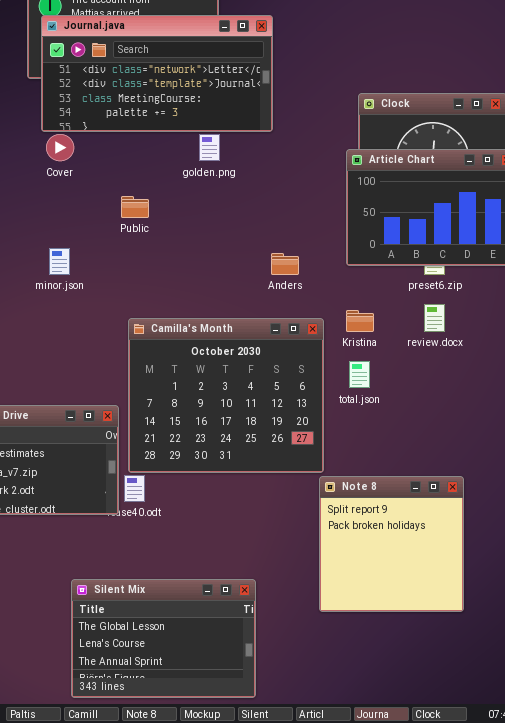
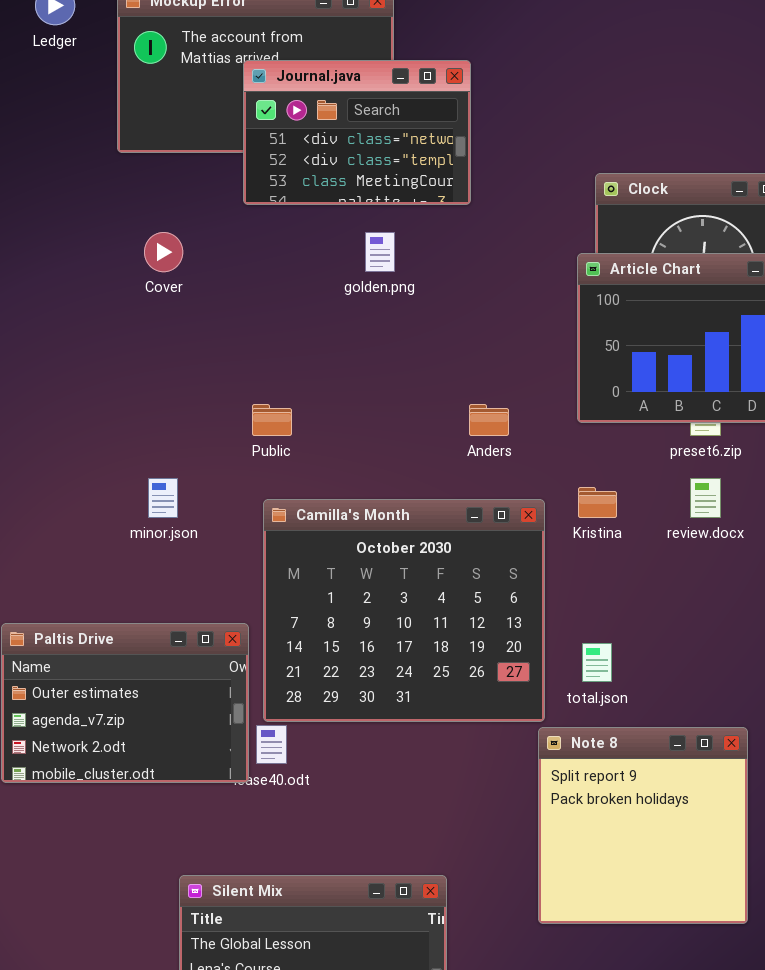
Journal.java: [41,15,273,132] -> [243,60,471,205], resized
Public: [121,196,149,218] -> [252,404,292,436], moved
minor.json: [49,248,70,275] -> [148,478,178,518], moved
total.json: [349,361,370,388] -> [582,643,612,682], moved

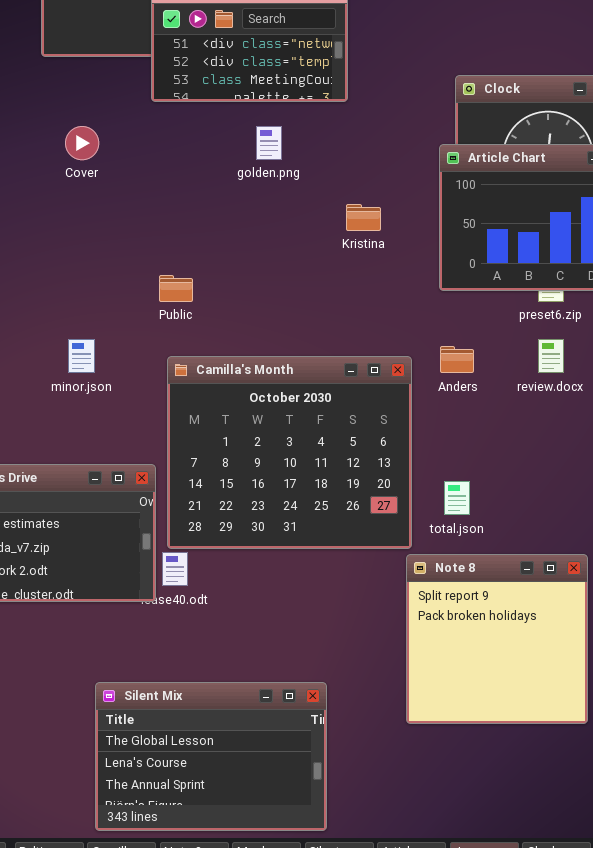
Anders: [469,404,509,436] -> [440,346,474,373], moved
Kristina: [578,487,617,518] -> [346,204,381,231], moved

